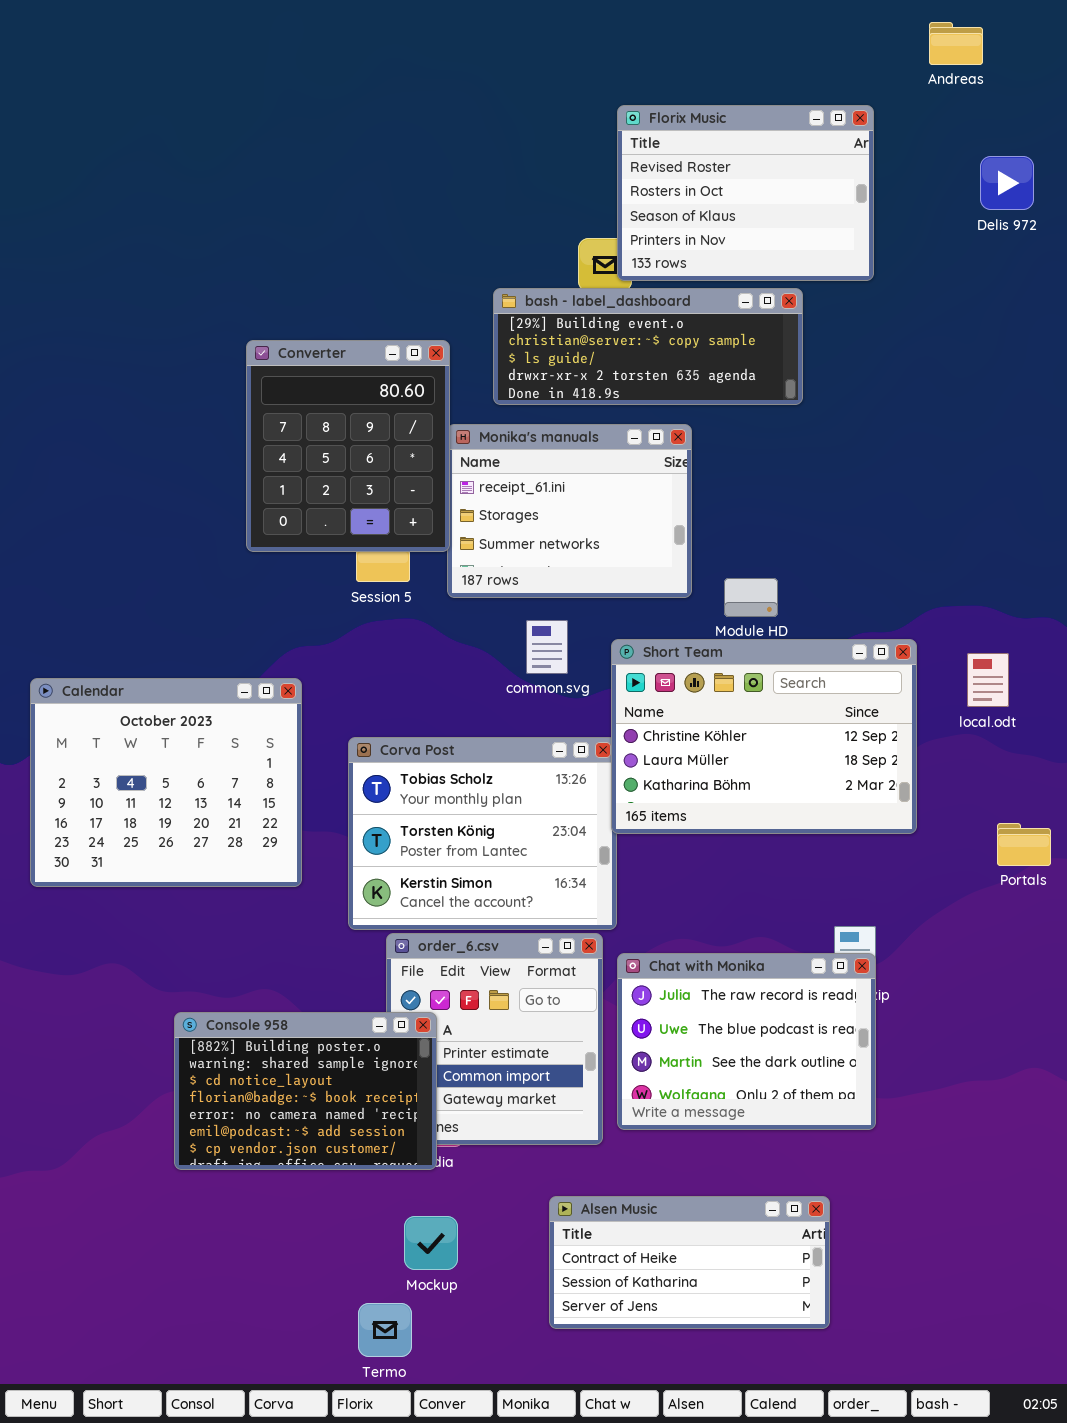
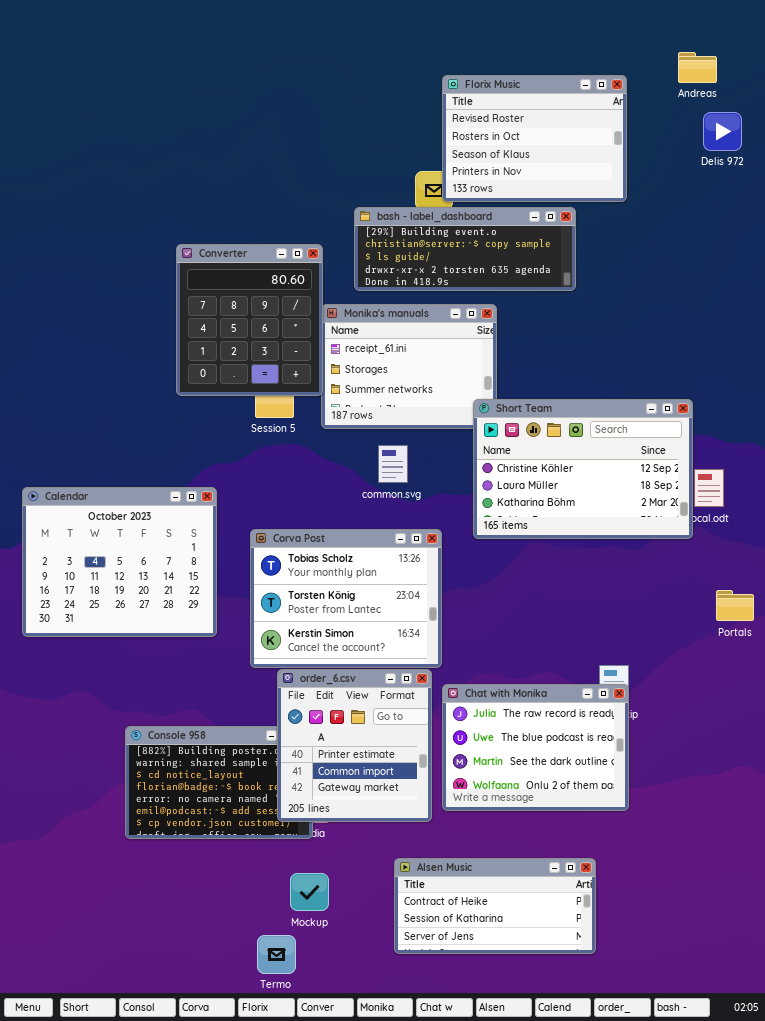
Andreas: [929,22,983,65] -> [678,52,717,83], moved
Short Team: [611,639,917,834] -> [473,399,693,539], moved
order_6.csv: [386,933,603,1145] -> [277,669,432,822], raised

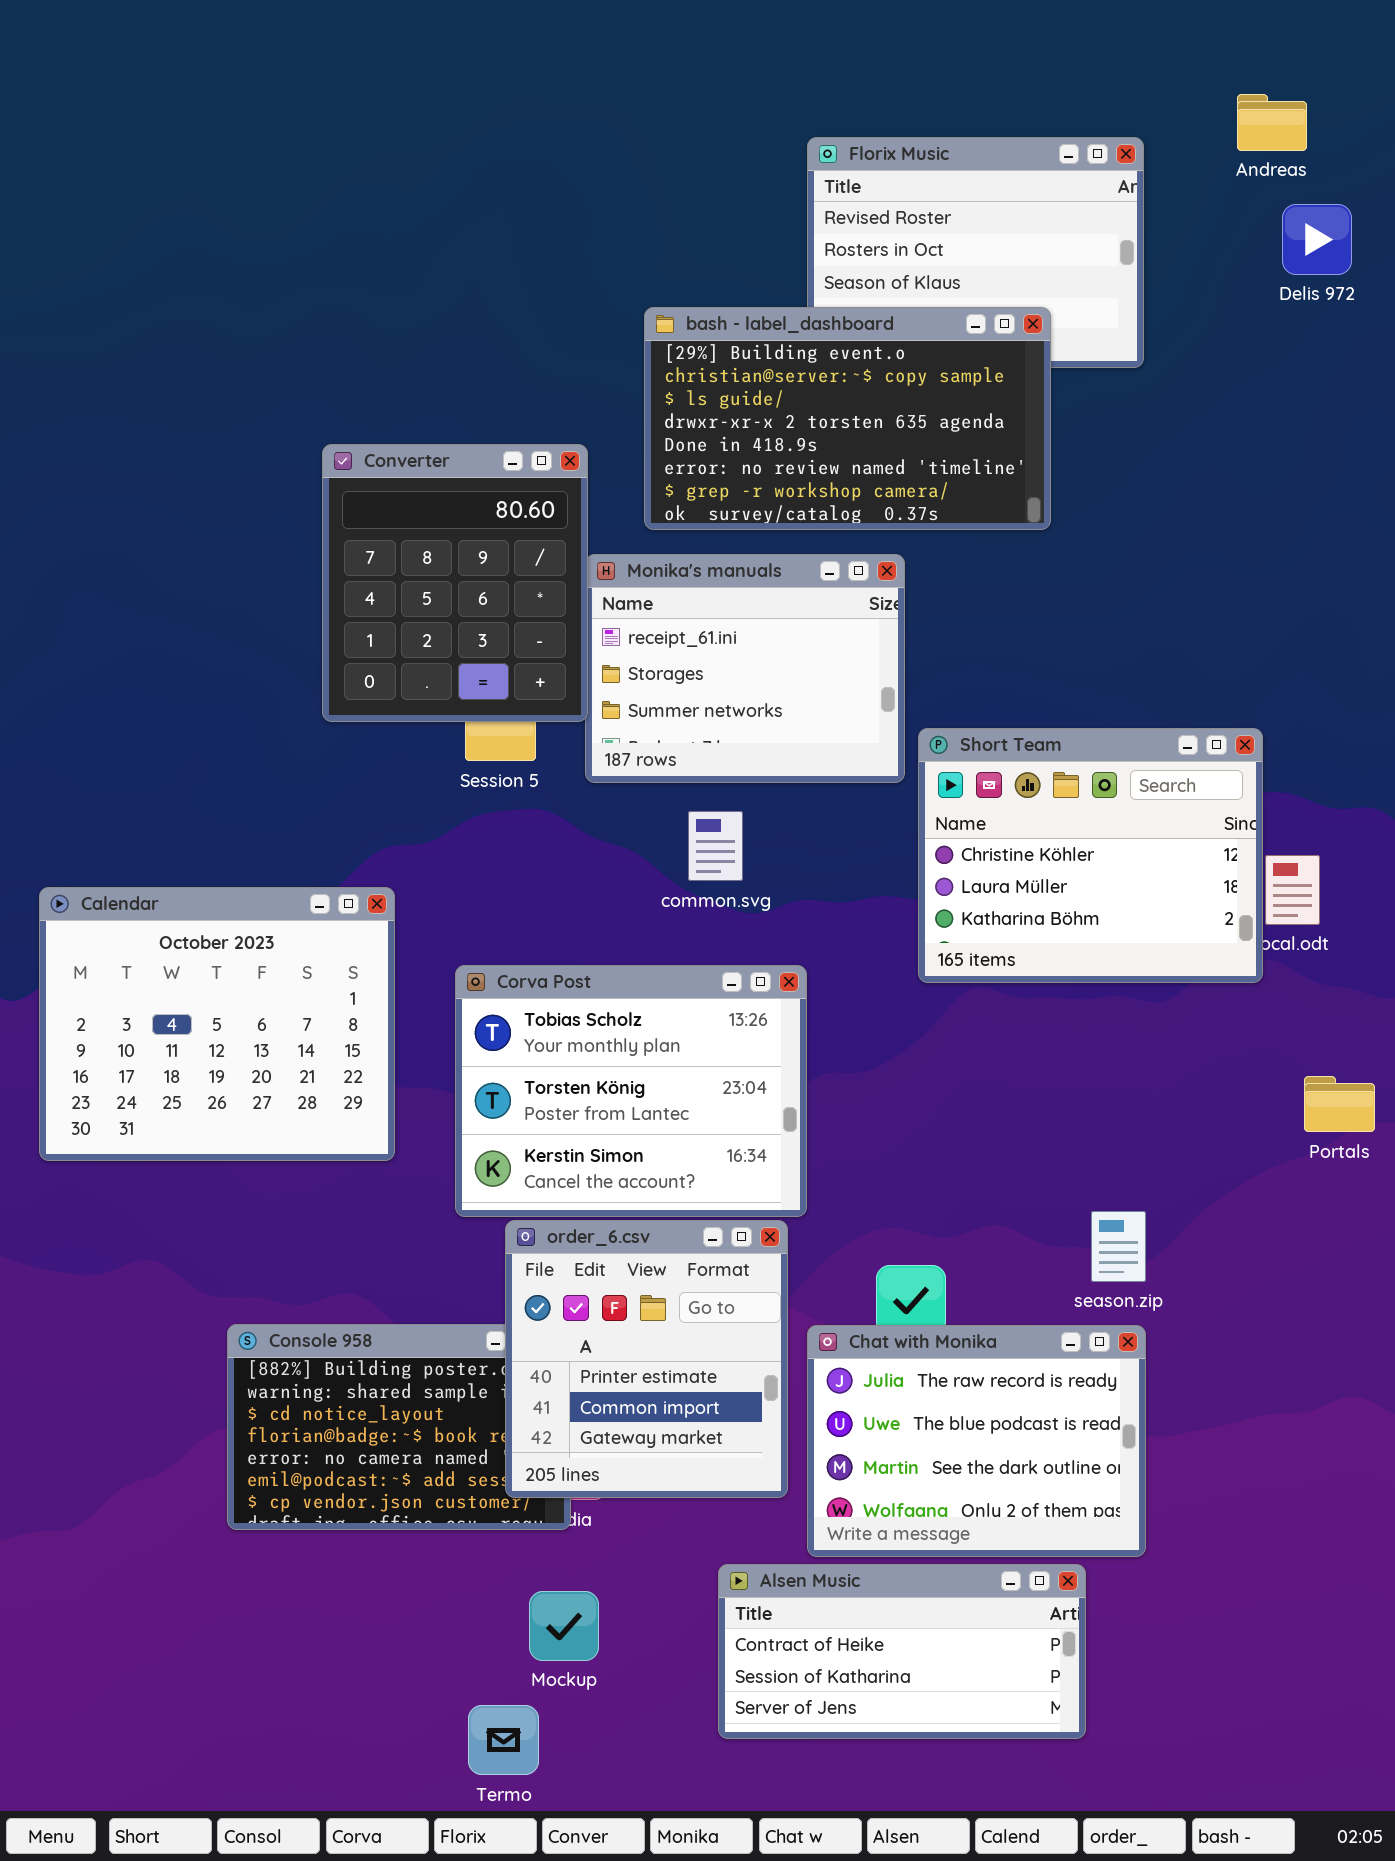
bash - label_dashboard: [354,207,576,291] -> [644,307,1051,530], resized
Short Team: [473,399,693,539] -> [918,728,1263,983], resized
Chat with Monika: [442,684,629,811] -> [807,1325,1146,1557], moved

